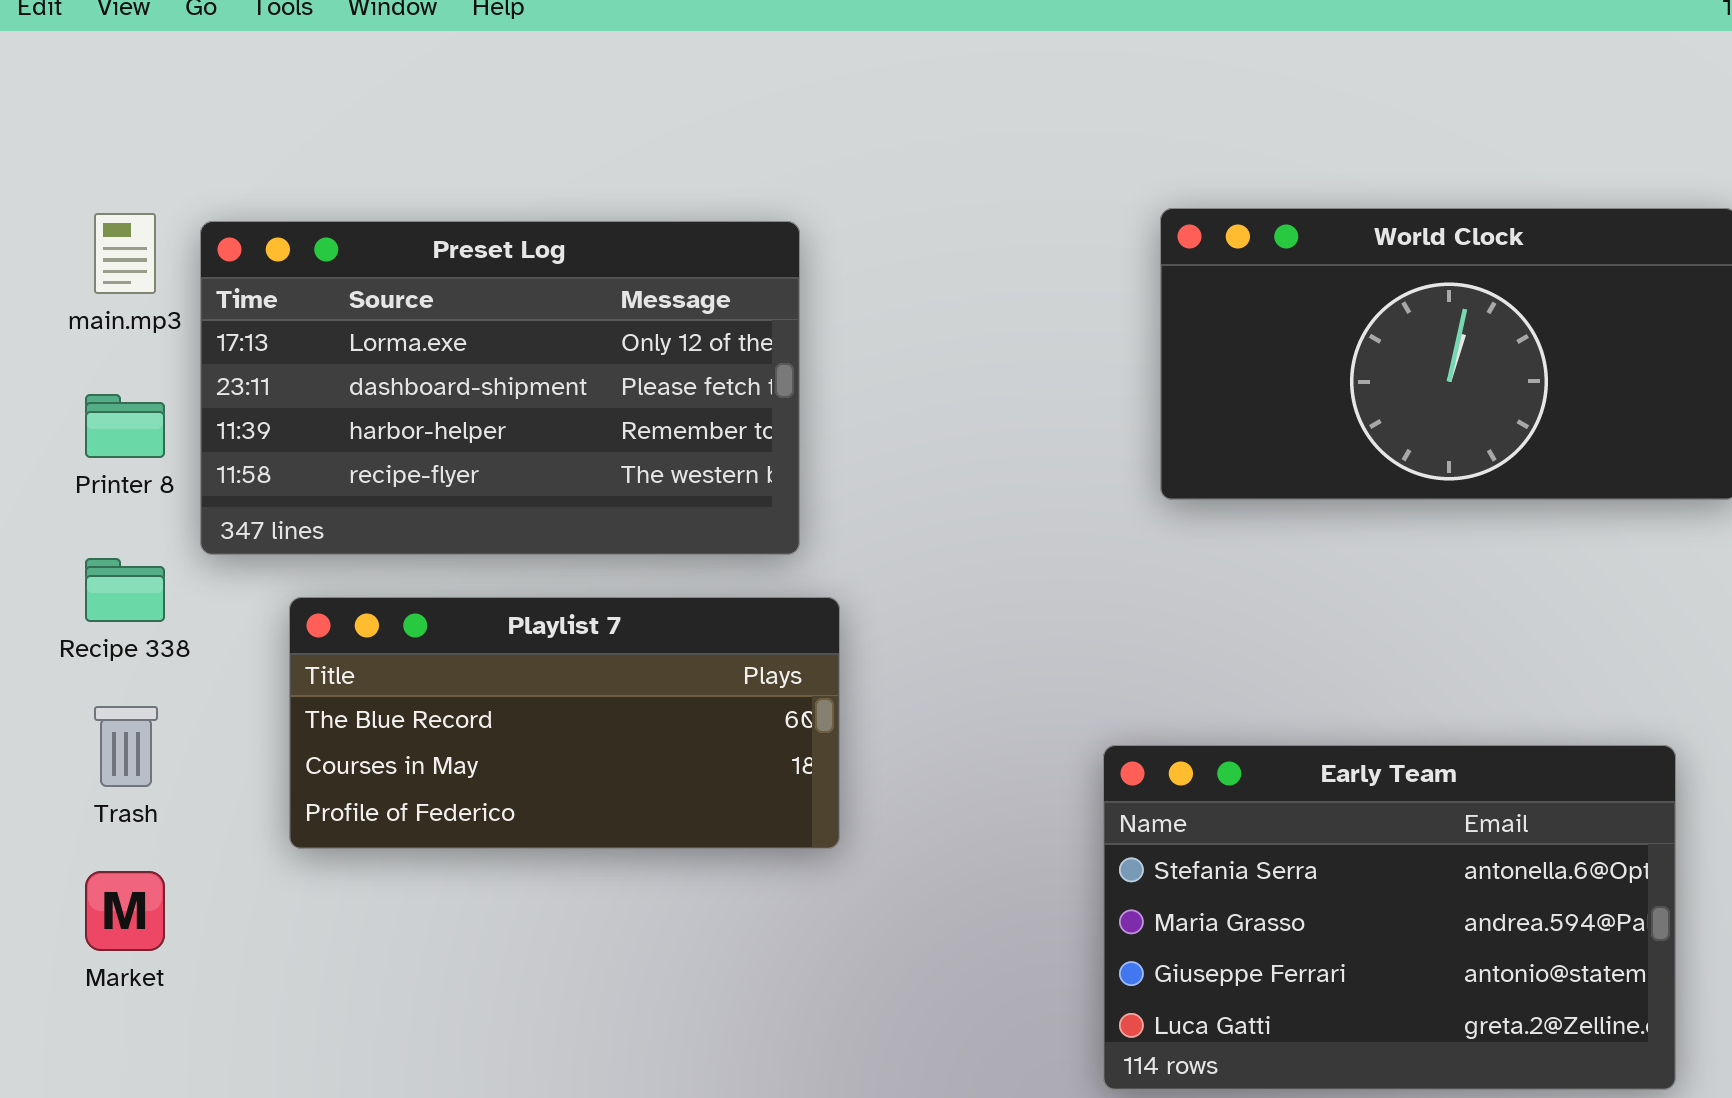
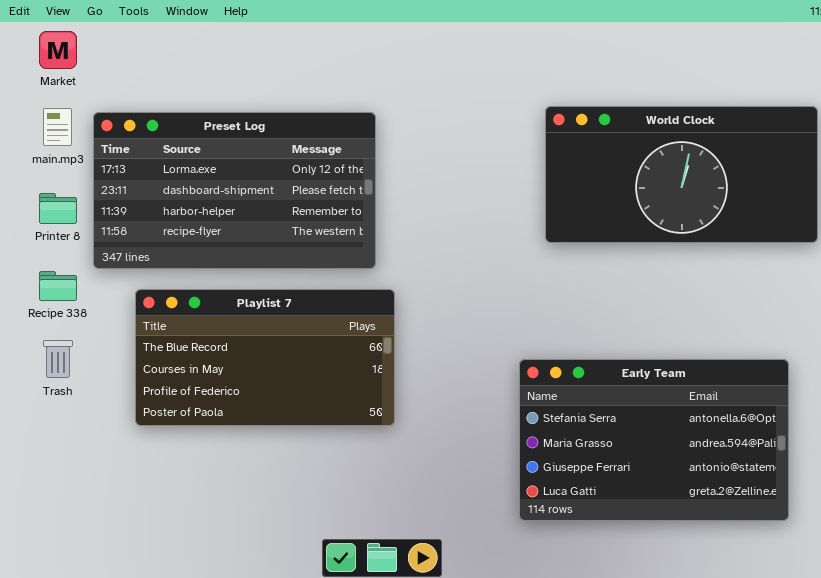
Playlist 7: [289,597,840,849] -> [135,289,395,426], resized
Market: [85,871,165,951] -> [39,31,77,69], moved

